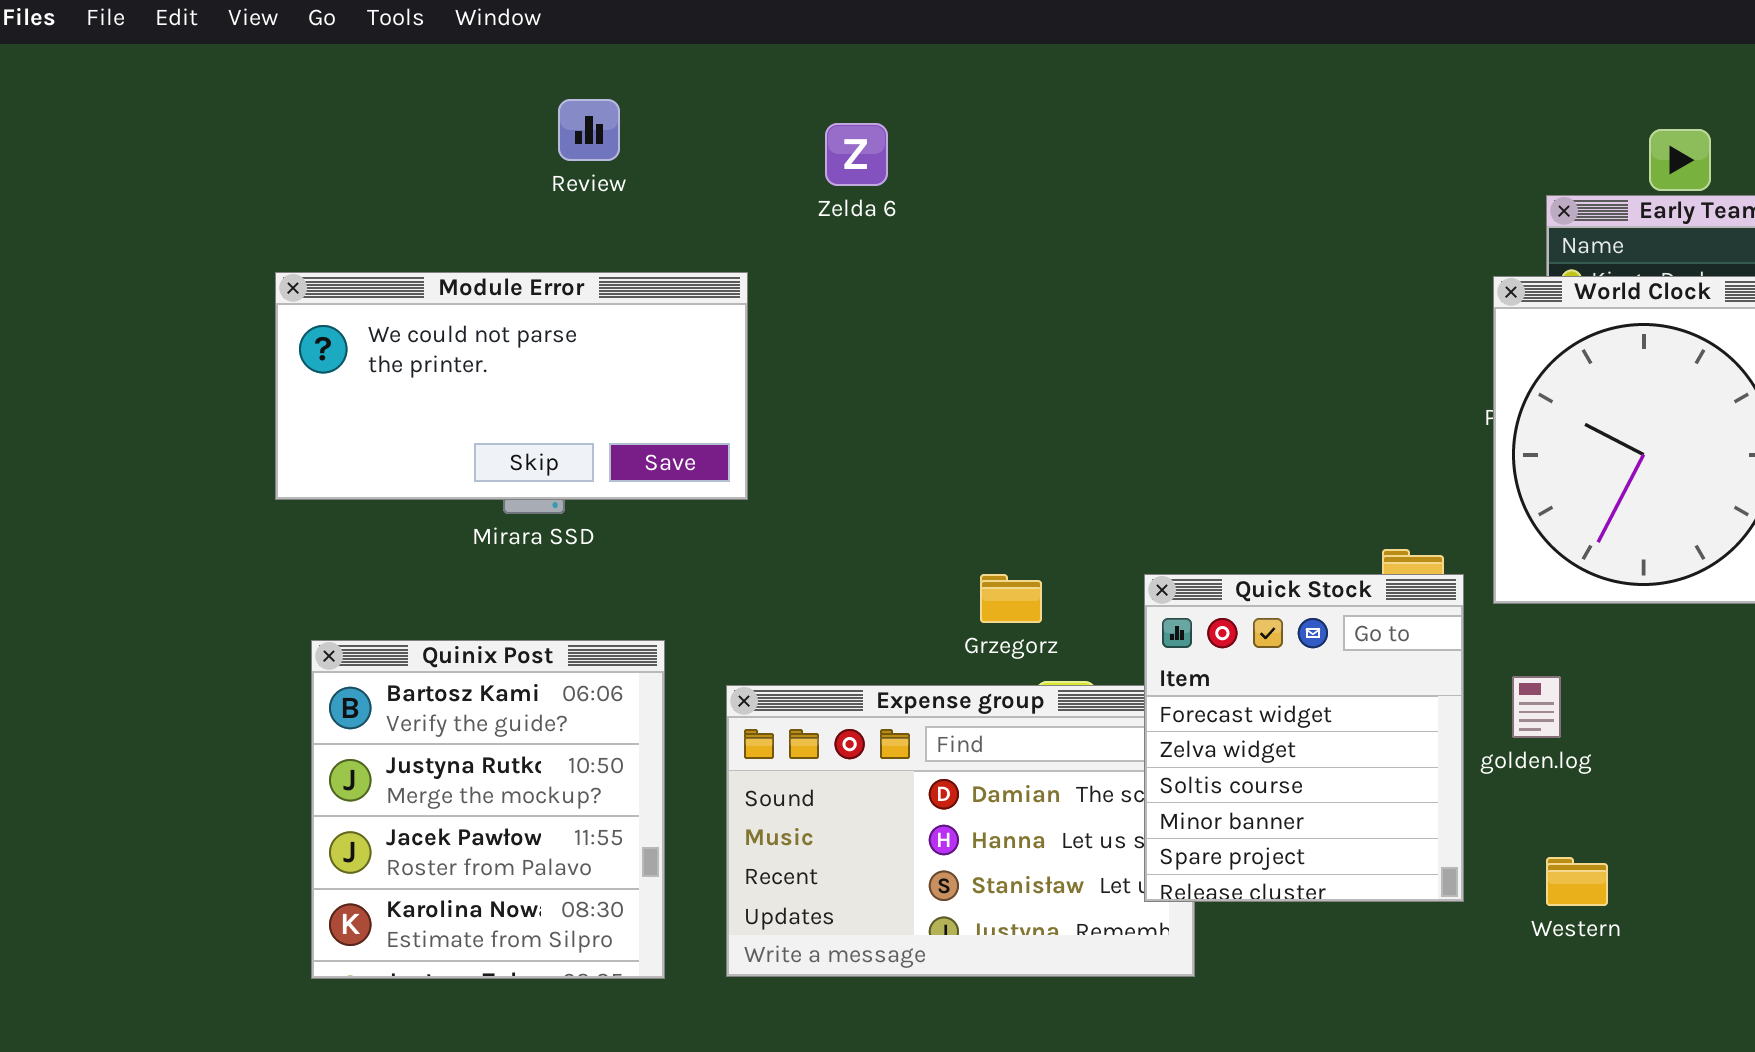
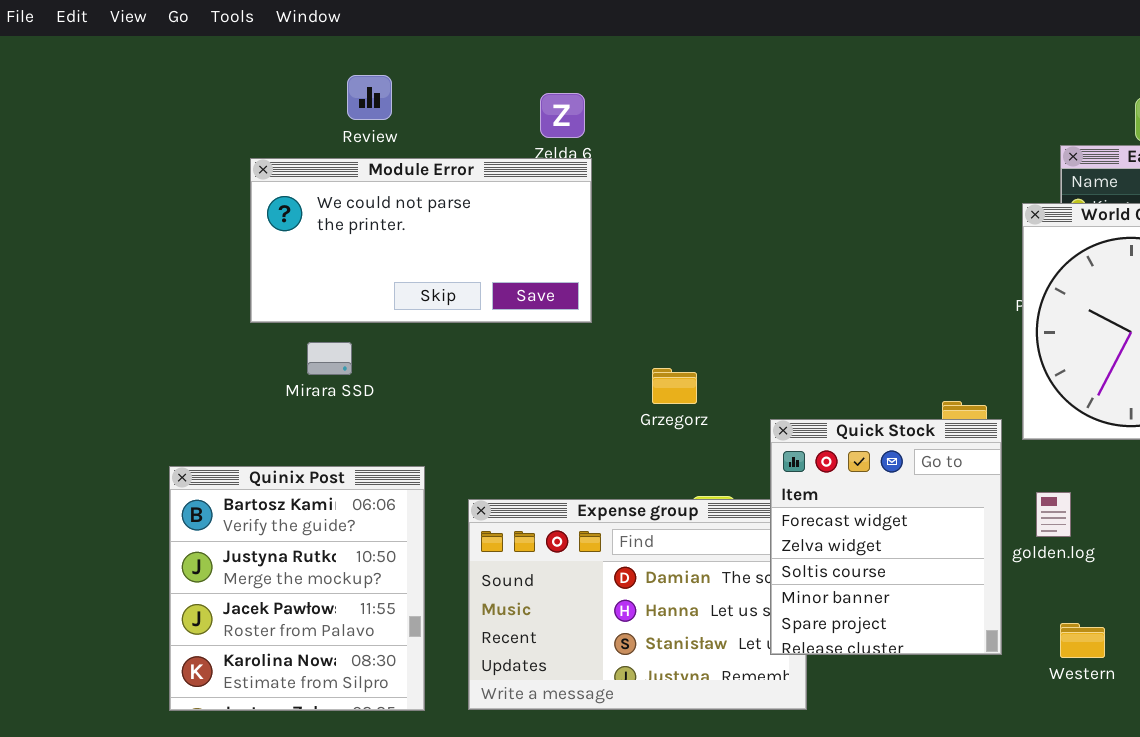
Module Error: [275,272,748,500] -> [250,158,592,323], moved
Grzegorz: [980,574,1042,623] -> [652,368,697,404], moved

